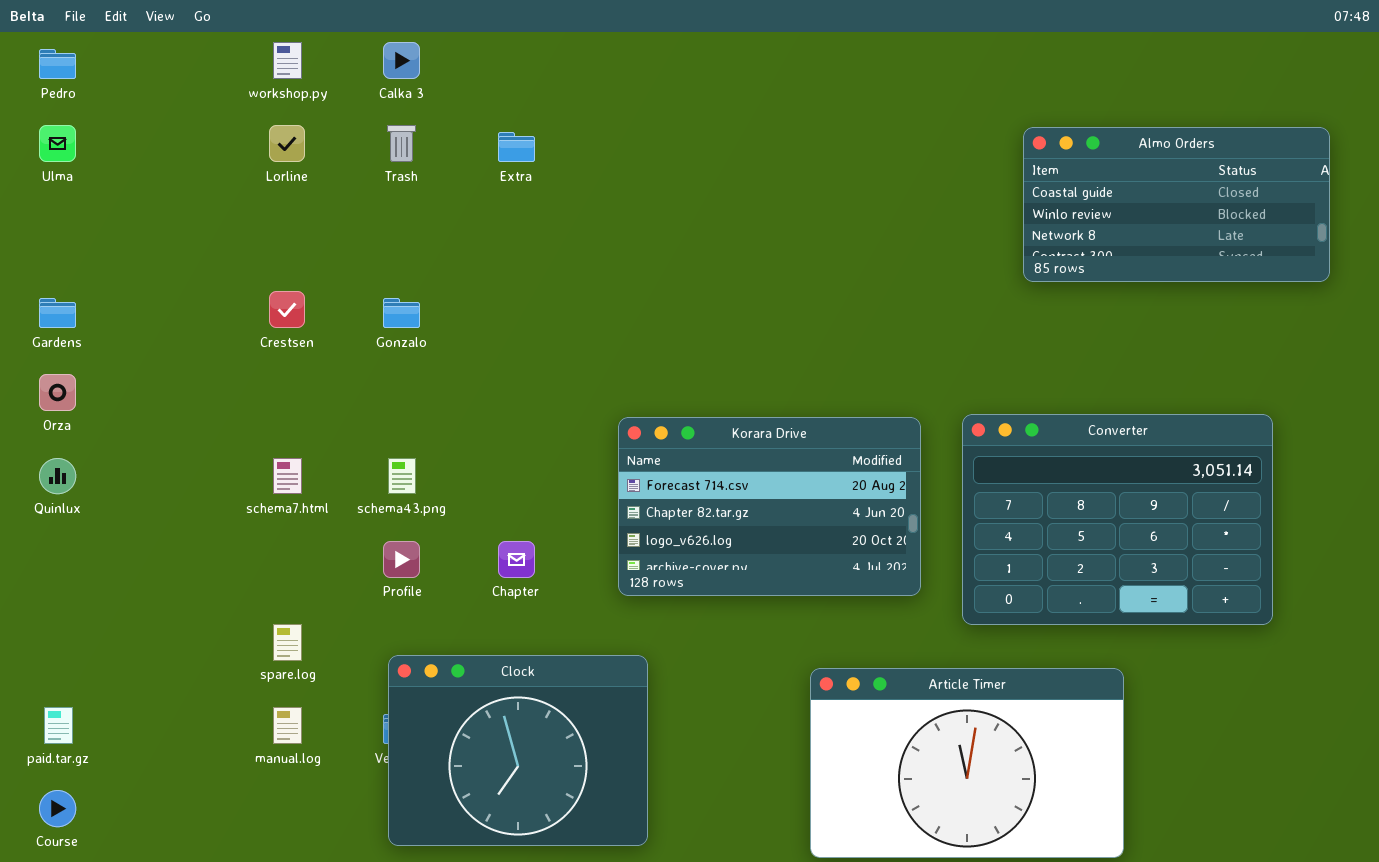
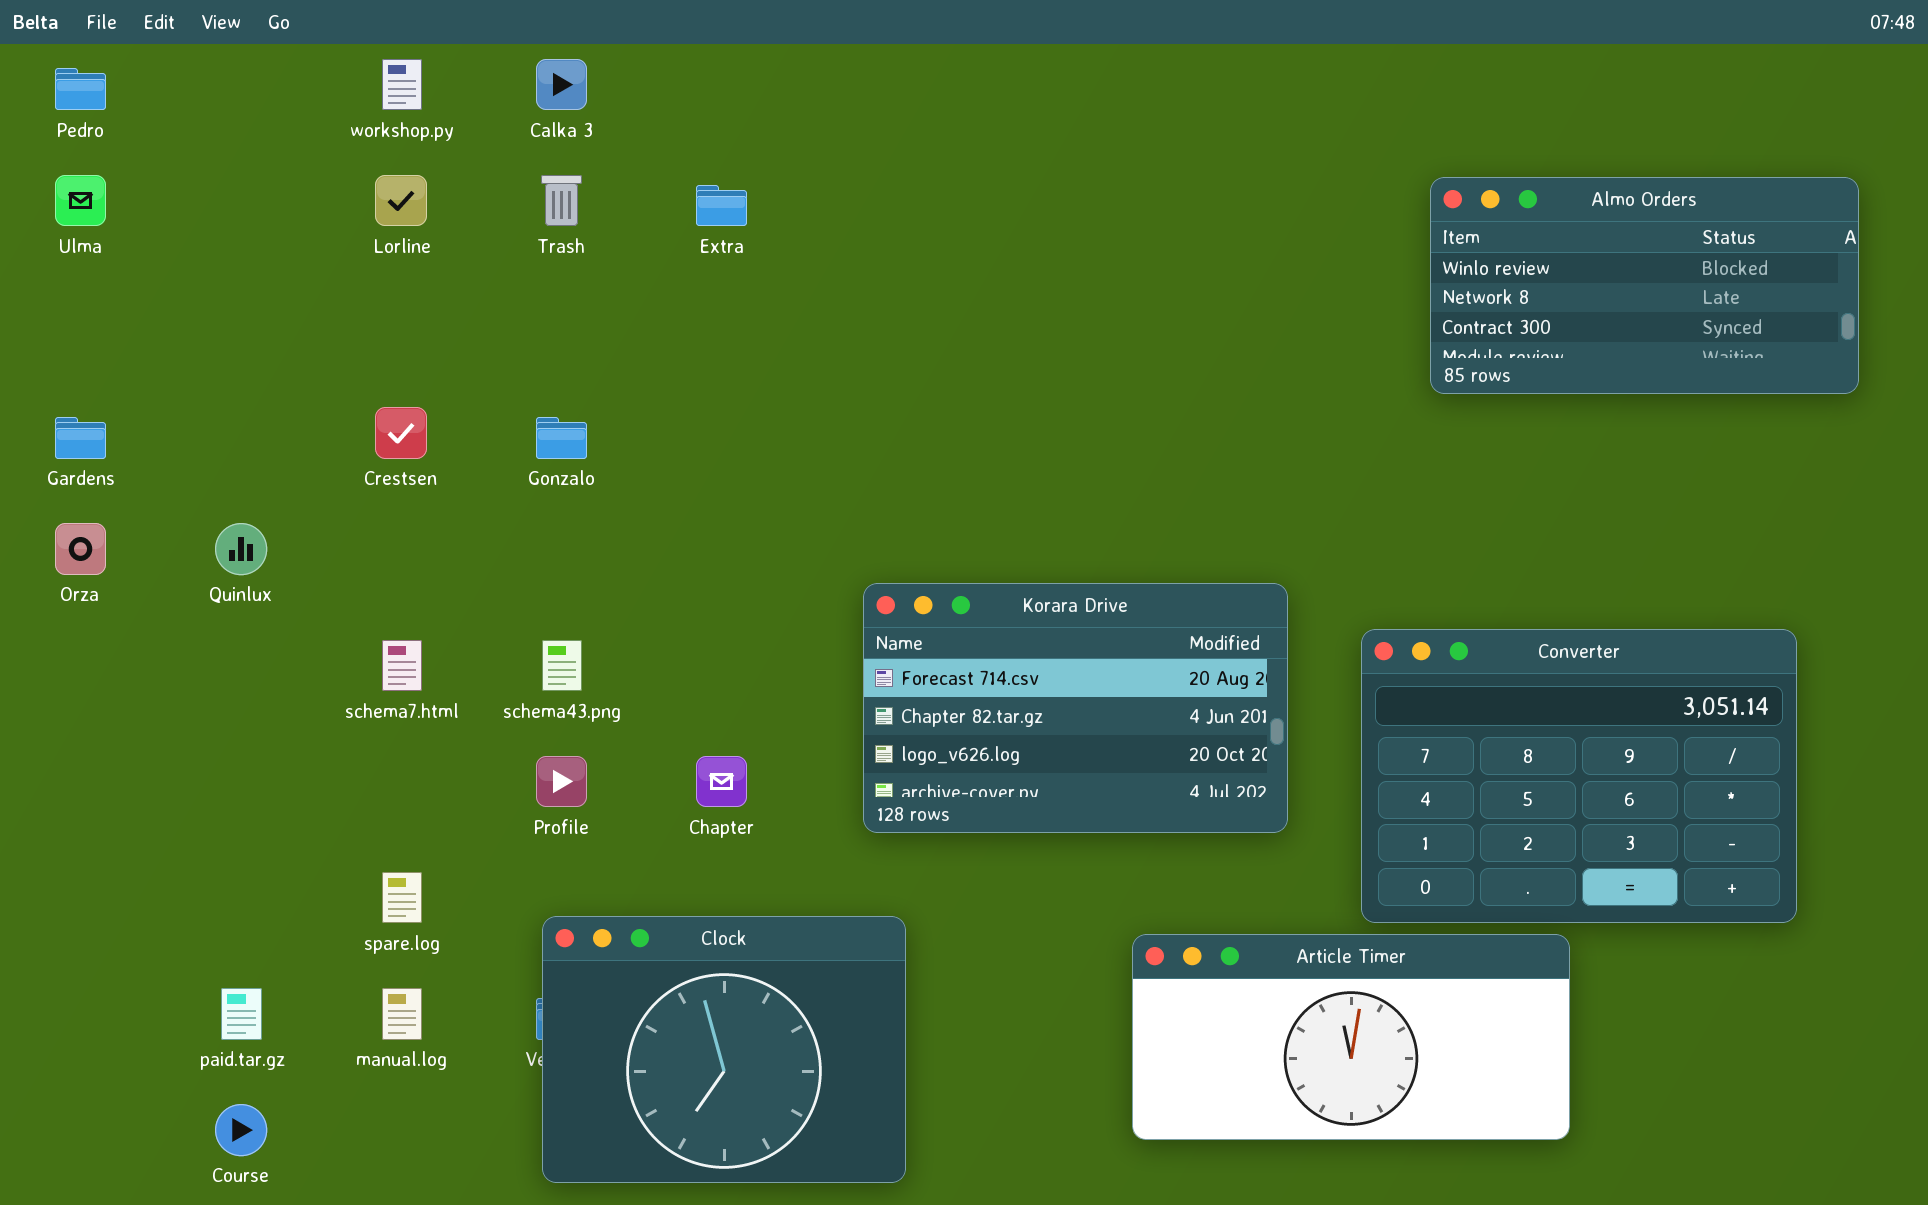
Almo Orders: [1023,127,1330,282] -> [1430,177,1859,394], scrolled down 1 row
Converter: [962,414,1273,625] -> [1361,629,1797,923], moved
Quinlux: [39,458,76,494] -> [215,523,267,575], moved
Article Timer: [810,668,1124,858] -> [1132,934,1570,1140], resized
paid.tar.gz: [44,707,73,744] -> [221,988,262,1040], moved
Course: [39,790,76,827] -> [215,1104,267,1156], moved

